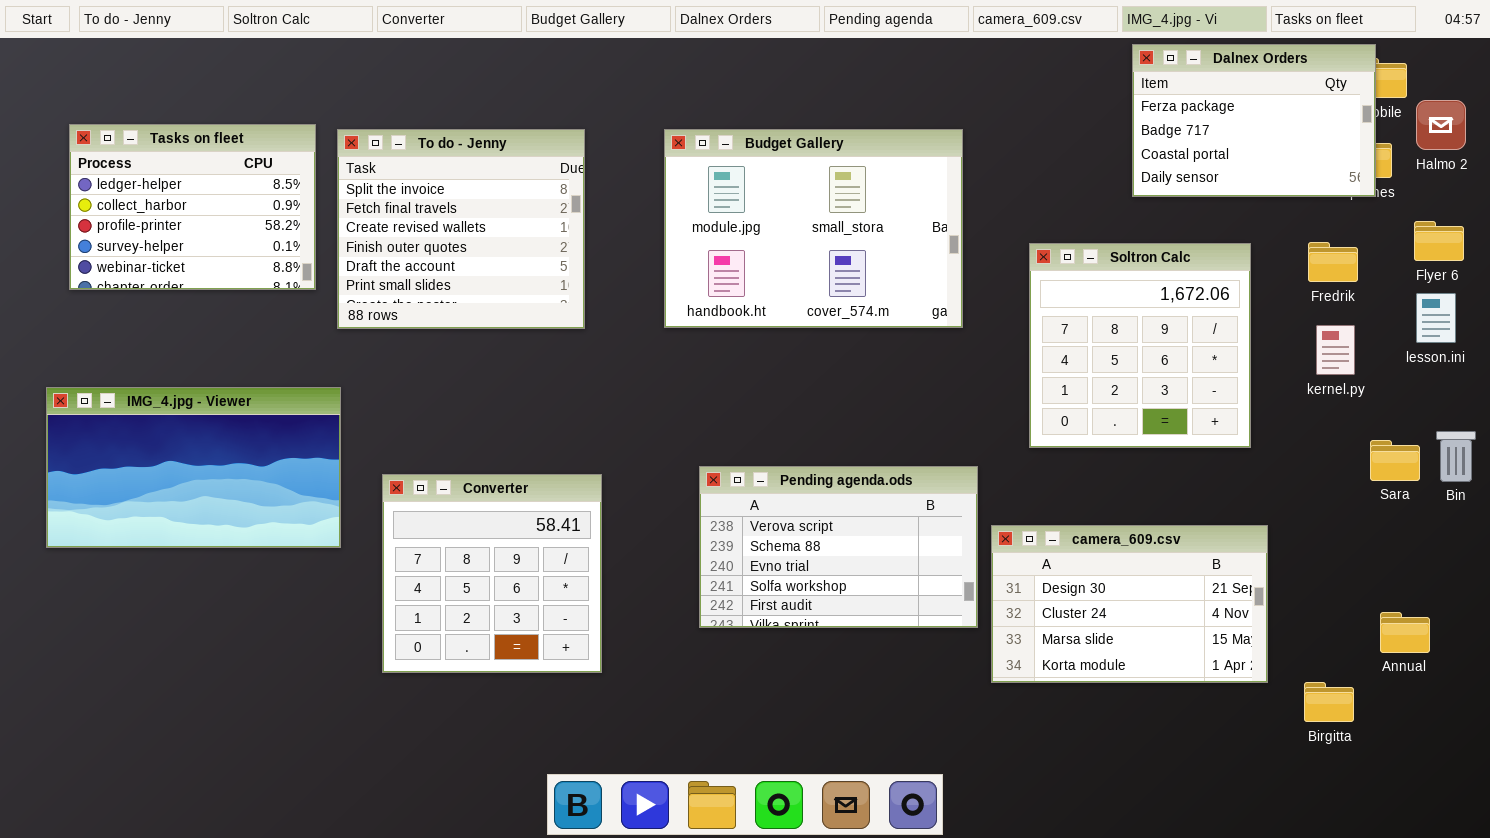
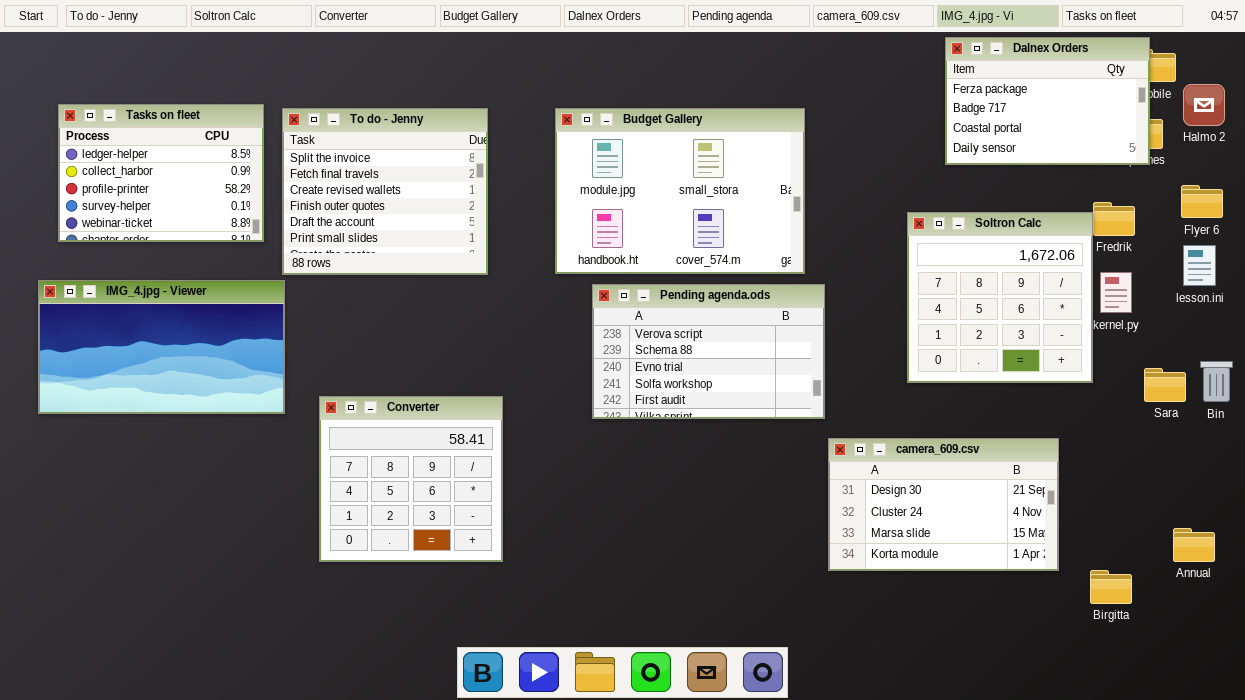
Soltron Calc: [1029,243,1251,448] -> [907,212,1093,383], moved
IMG_4.jpg - Viewer: [46,387,341,548] -> [38,280,285,414], moved
Pending agenda.ods: [699,466,978,628] -> [592,284,825,419], moved
Annual: [1380,612,1430,653] -> [1173,528,1215,562], moved

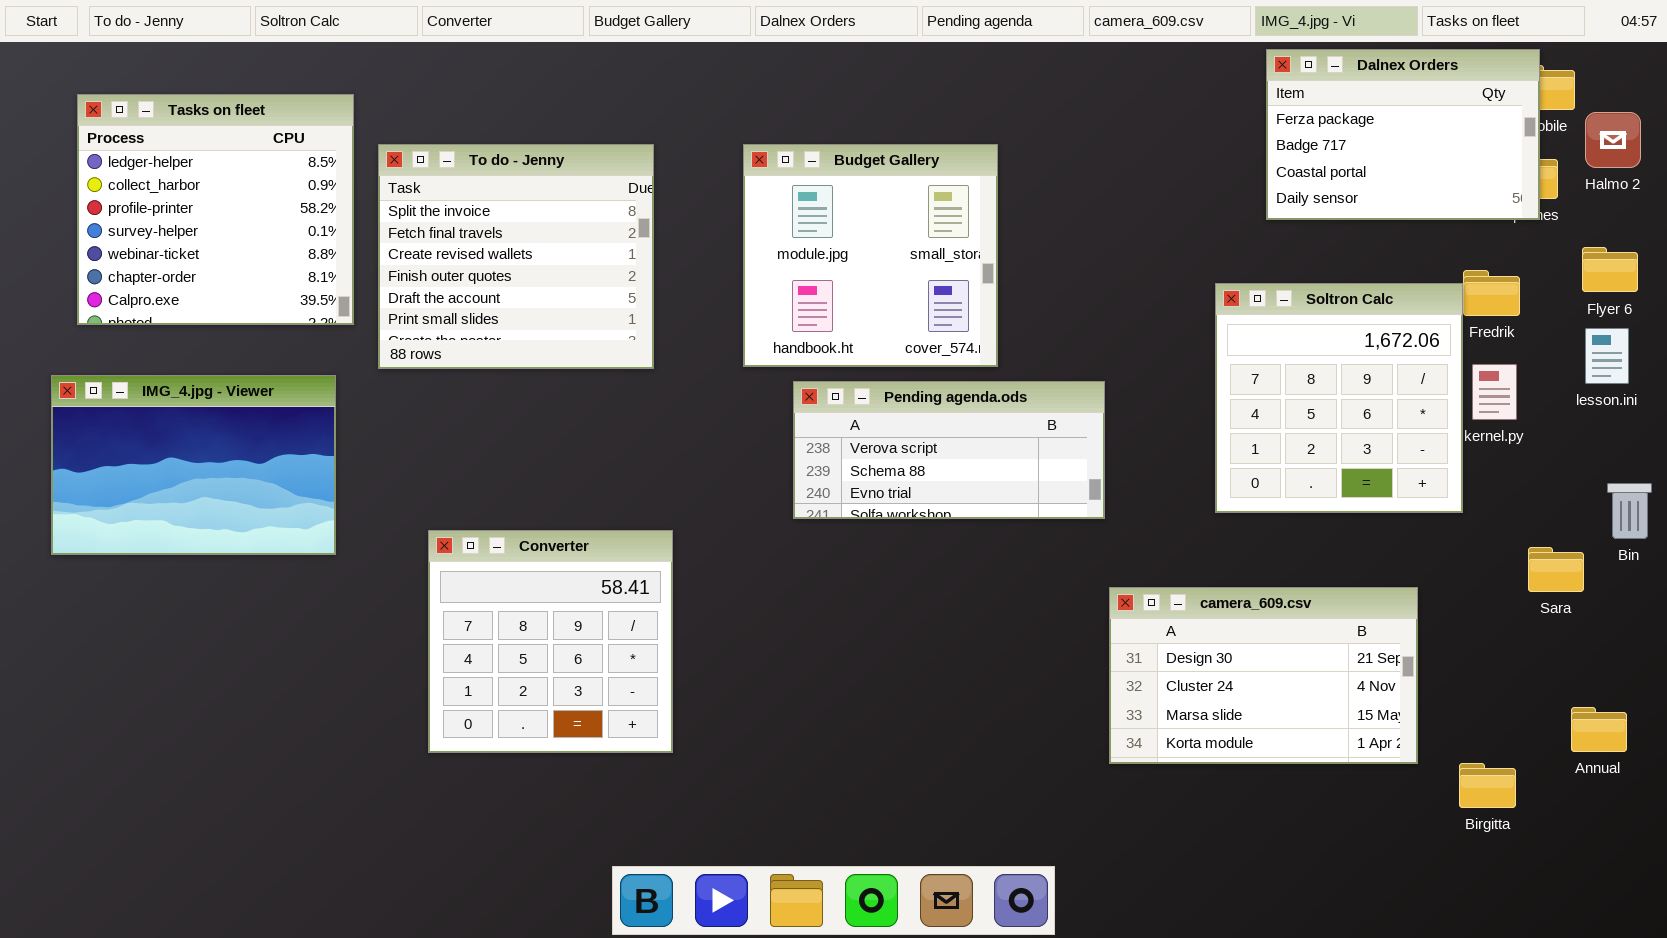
Tasks on fleet: [58,104,264,242] -> [77,94,354,325], resized
Budget Gallery: [555,108,805,274] -> [743,144,998,367], resized
IMG_4.jpg - Viewer: [38,280,285,414] -> [51,375,336,555], resized
Pending agenda.ods: [592,284,825,419] -> [793,381,1105,519], resized
Sara: [1144,368,1186,402] -> [1528,547,1584,592], moved

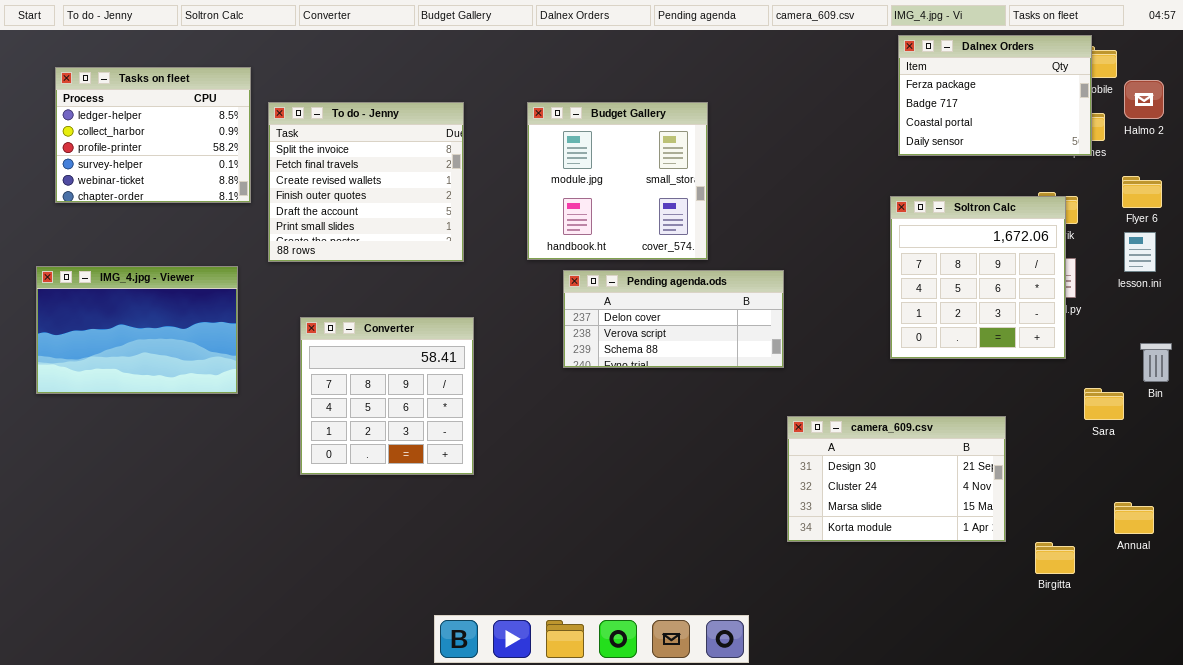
Tasks on fleet: [77,94,354,325] -> [55,67,251,203], resized
Soltron Calc: [1215,283,1463,513] -> [890,196,1066,359], moved
Pending agenda.ods: [793,381,1105,519] -> [563,270,784,368], scrolled up 1 row
Converter: [428,530,673,753] -> [300,317,474,475], moved

